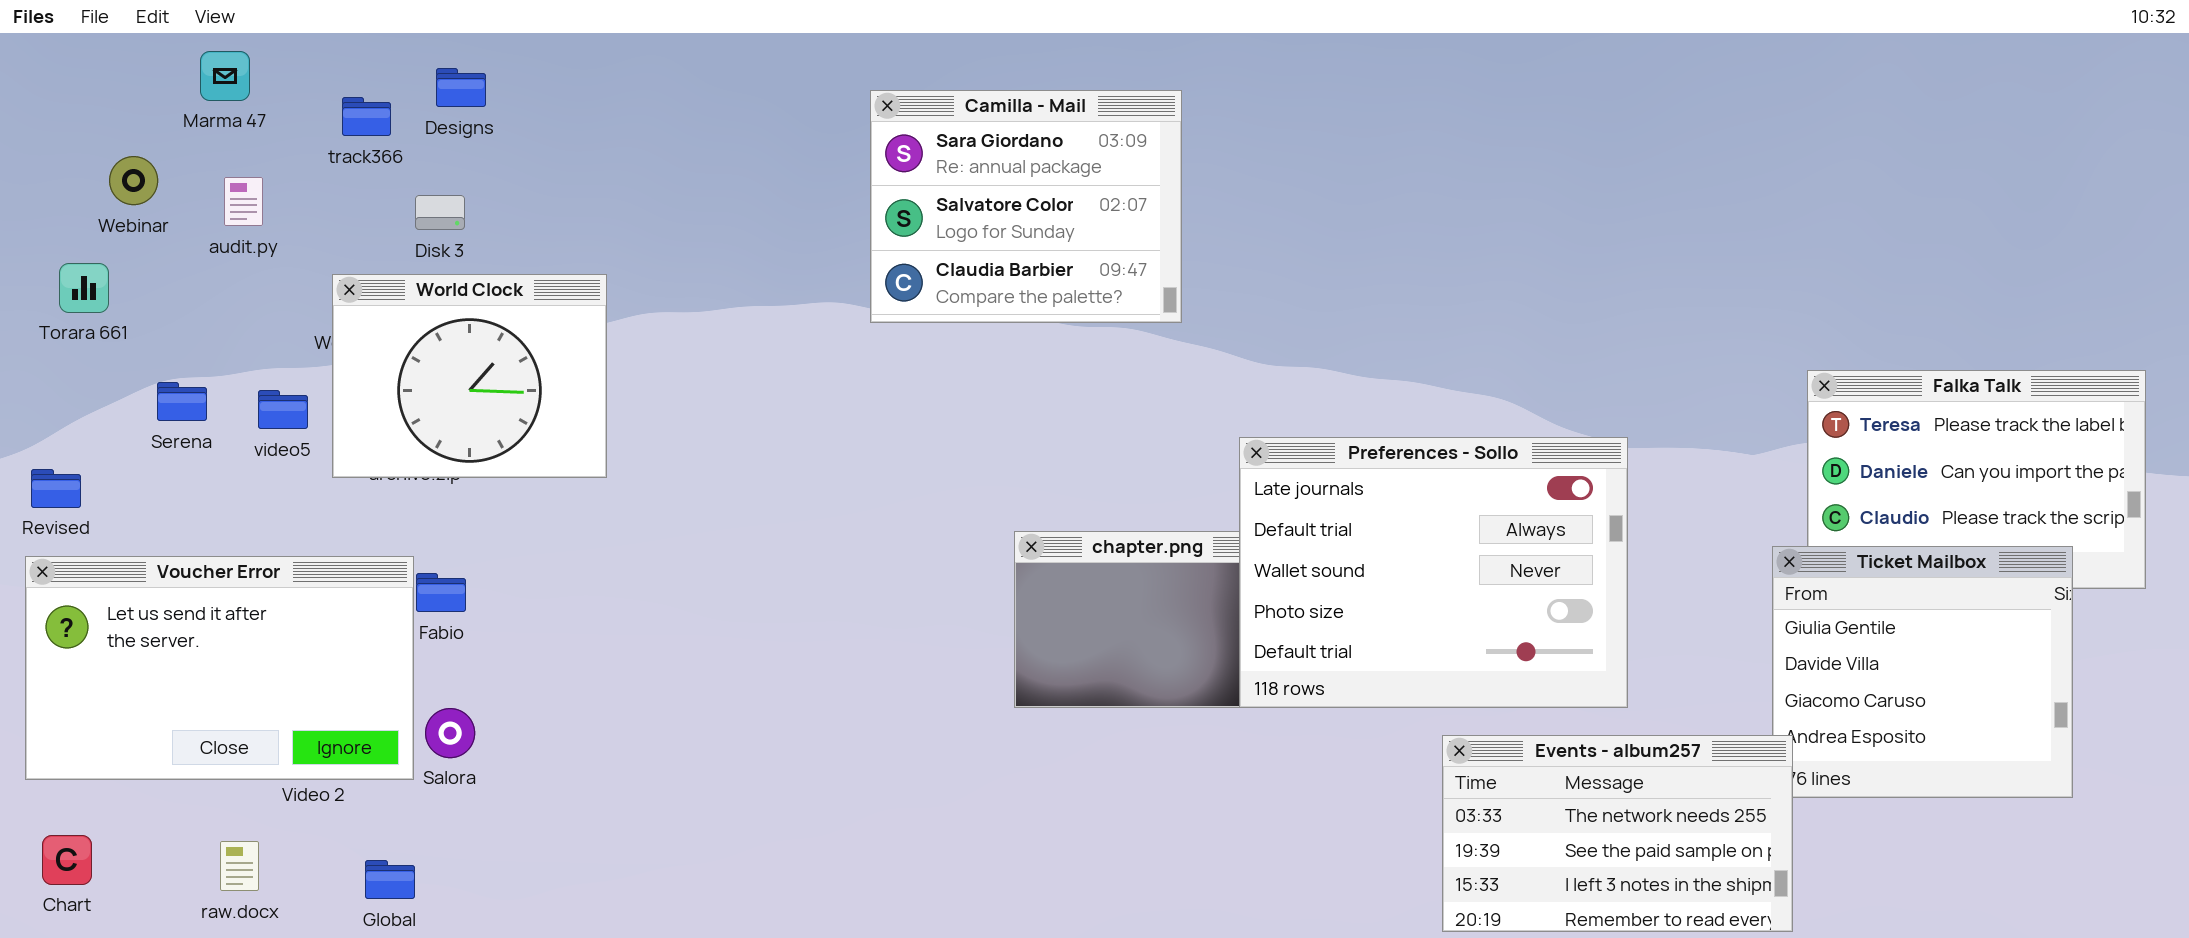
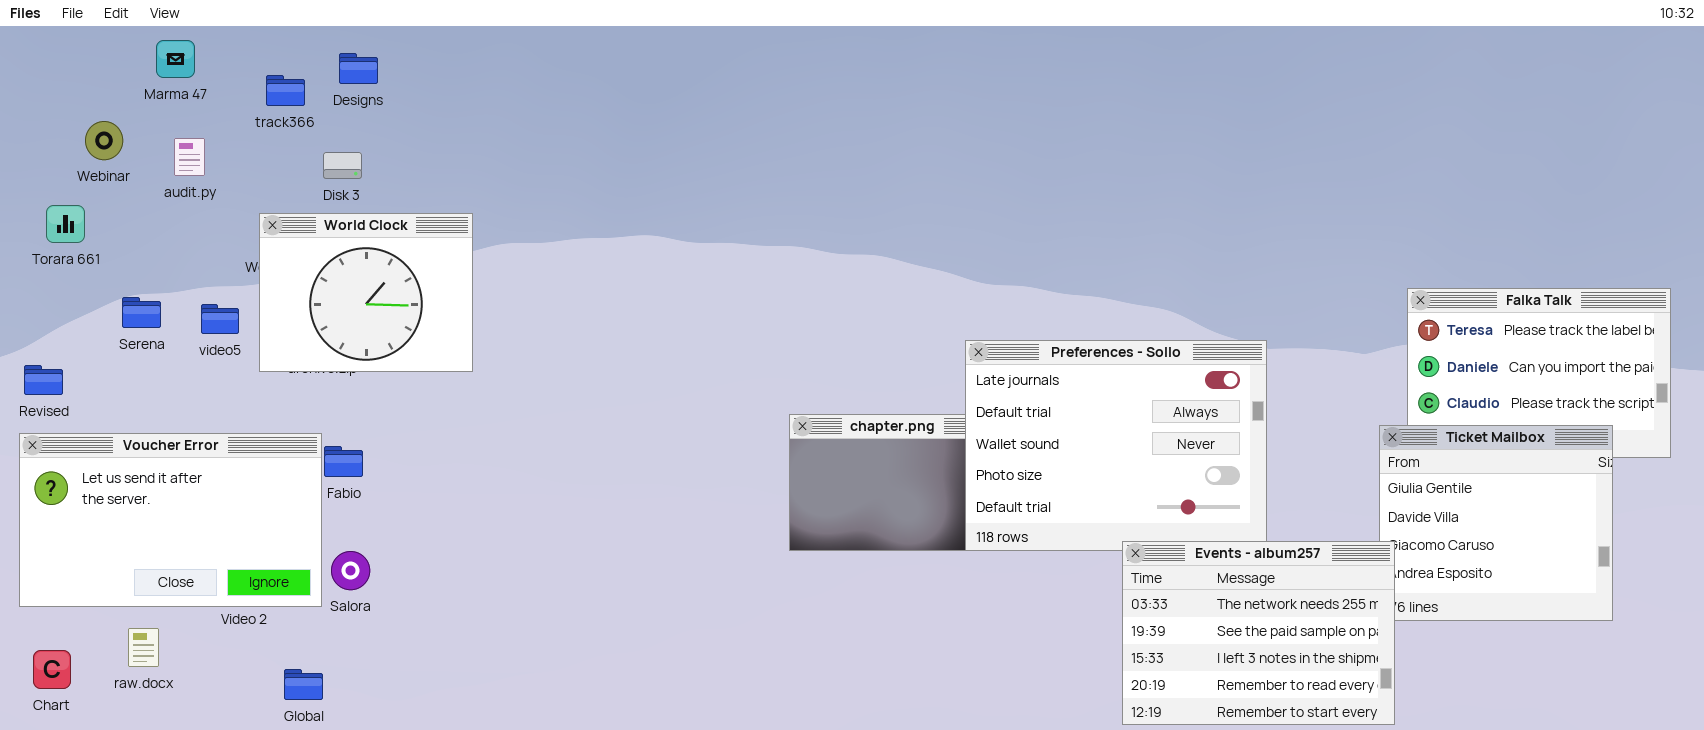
Camilla - Mail: [870,90,1182,323] -> none, closed
Events - album257: [1442,735,1793,932] -> [1122,541,1395,725], resized
raw.docx: [220,841,259,891] -> [128,628,159,667], moved

